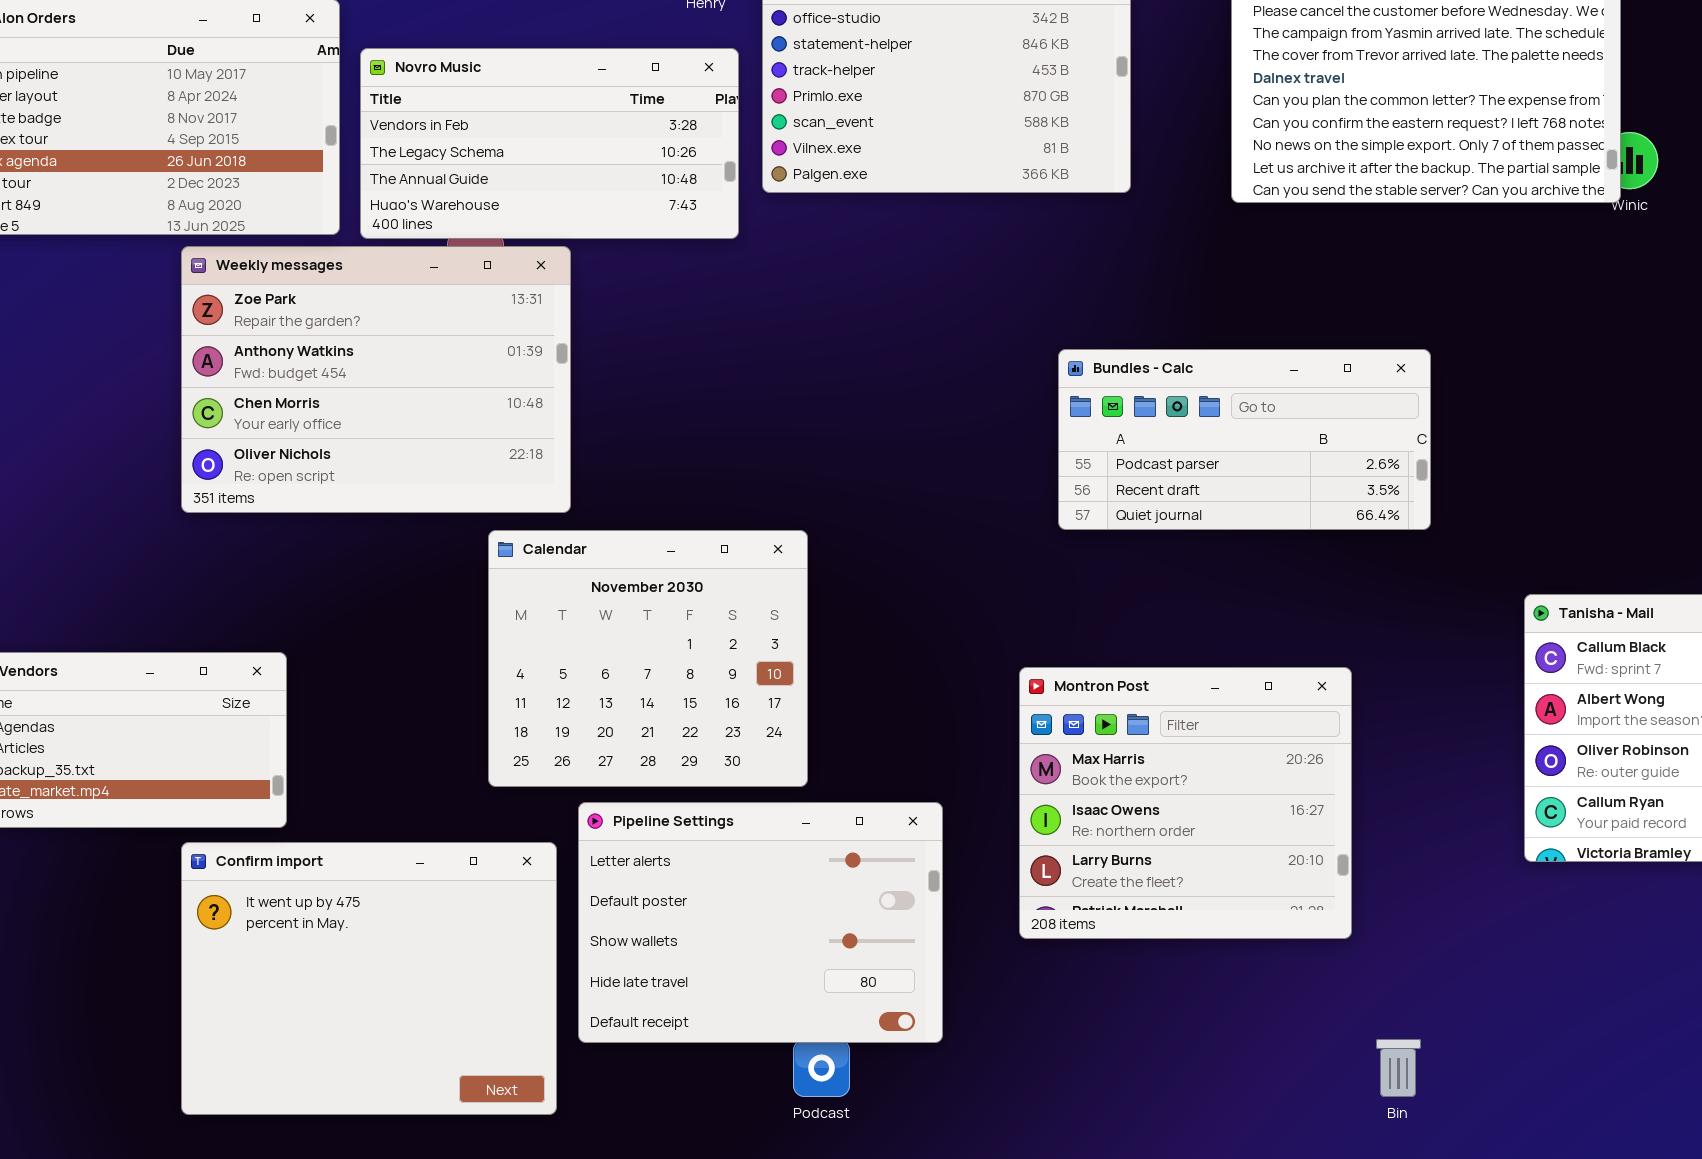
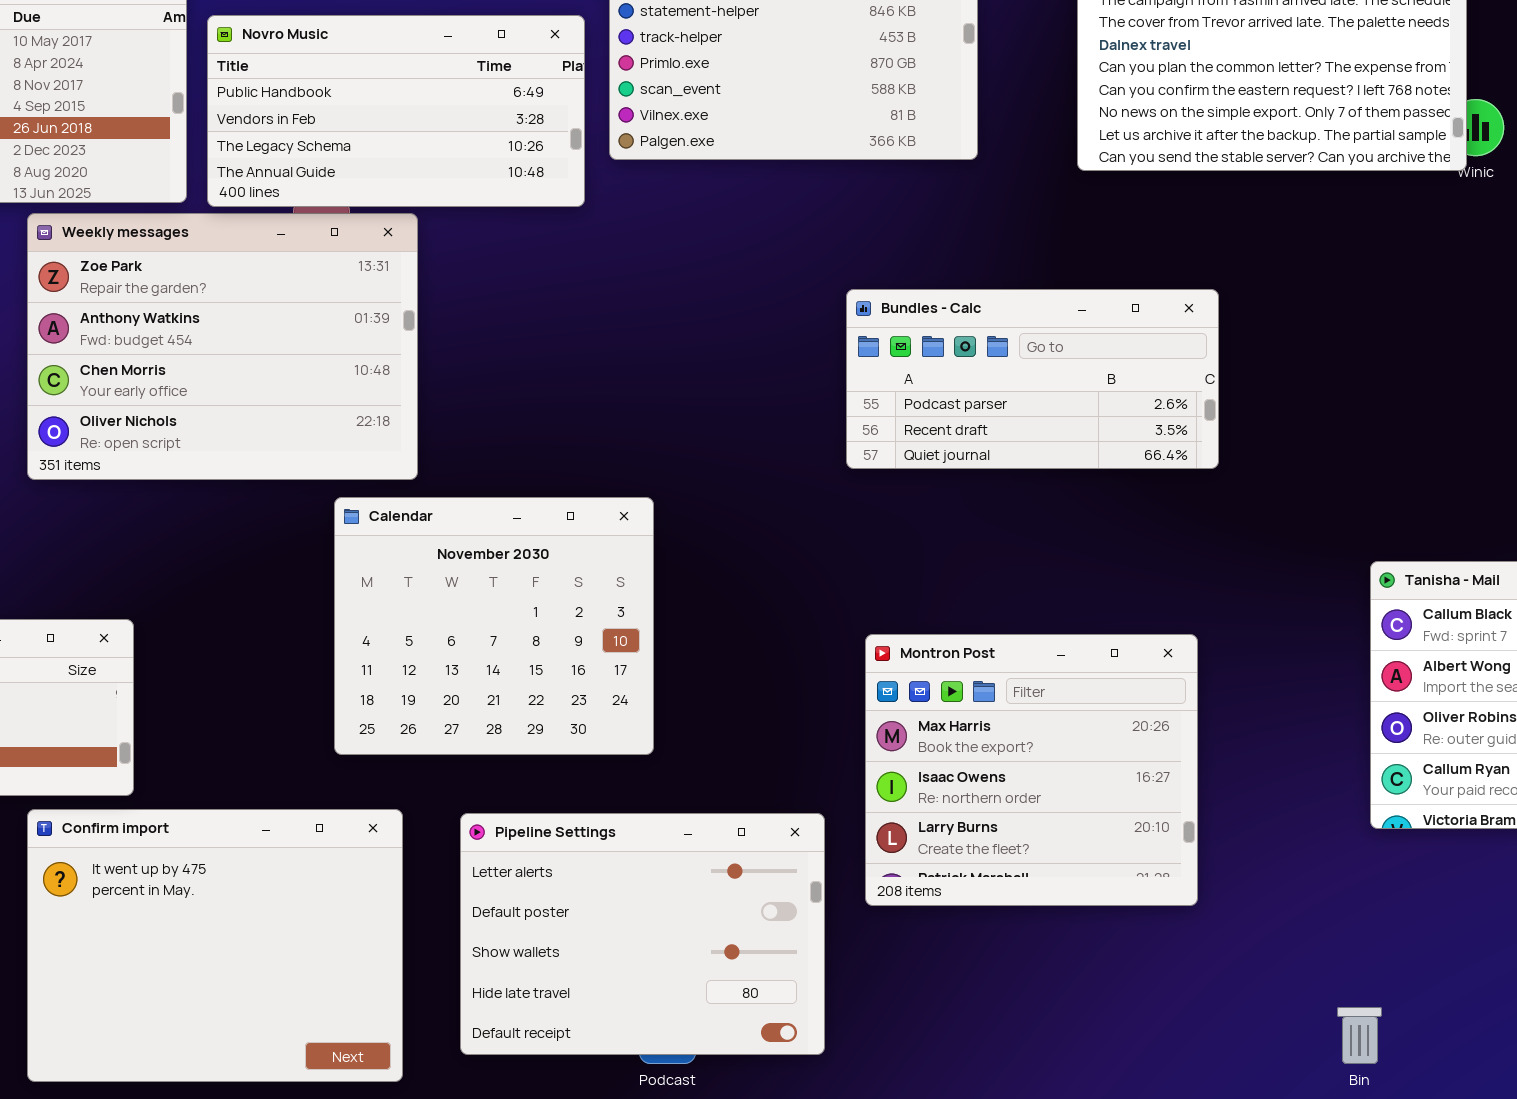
Novro Music: [360,48,739,239] -> [207,15,585,207], scrolled up 1 row
Bundles - Calc: [1058,349,1431,530] -> [846,289,1219,469], moved
Pipeline Settings: [578,802,943,1043] -> [460,813,825,1055], moved
Bin: [1376,1039,1421,1097] -> [1337,1007,1382,1064], moved

